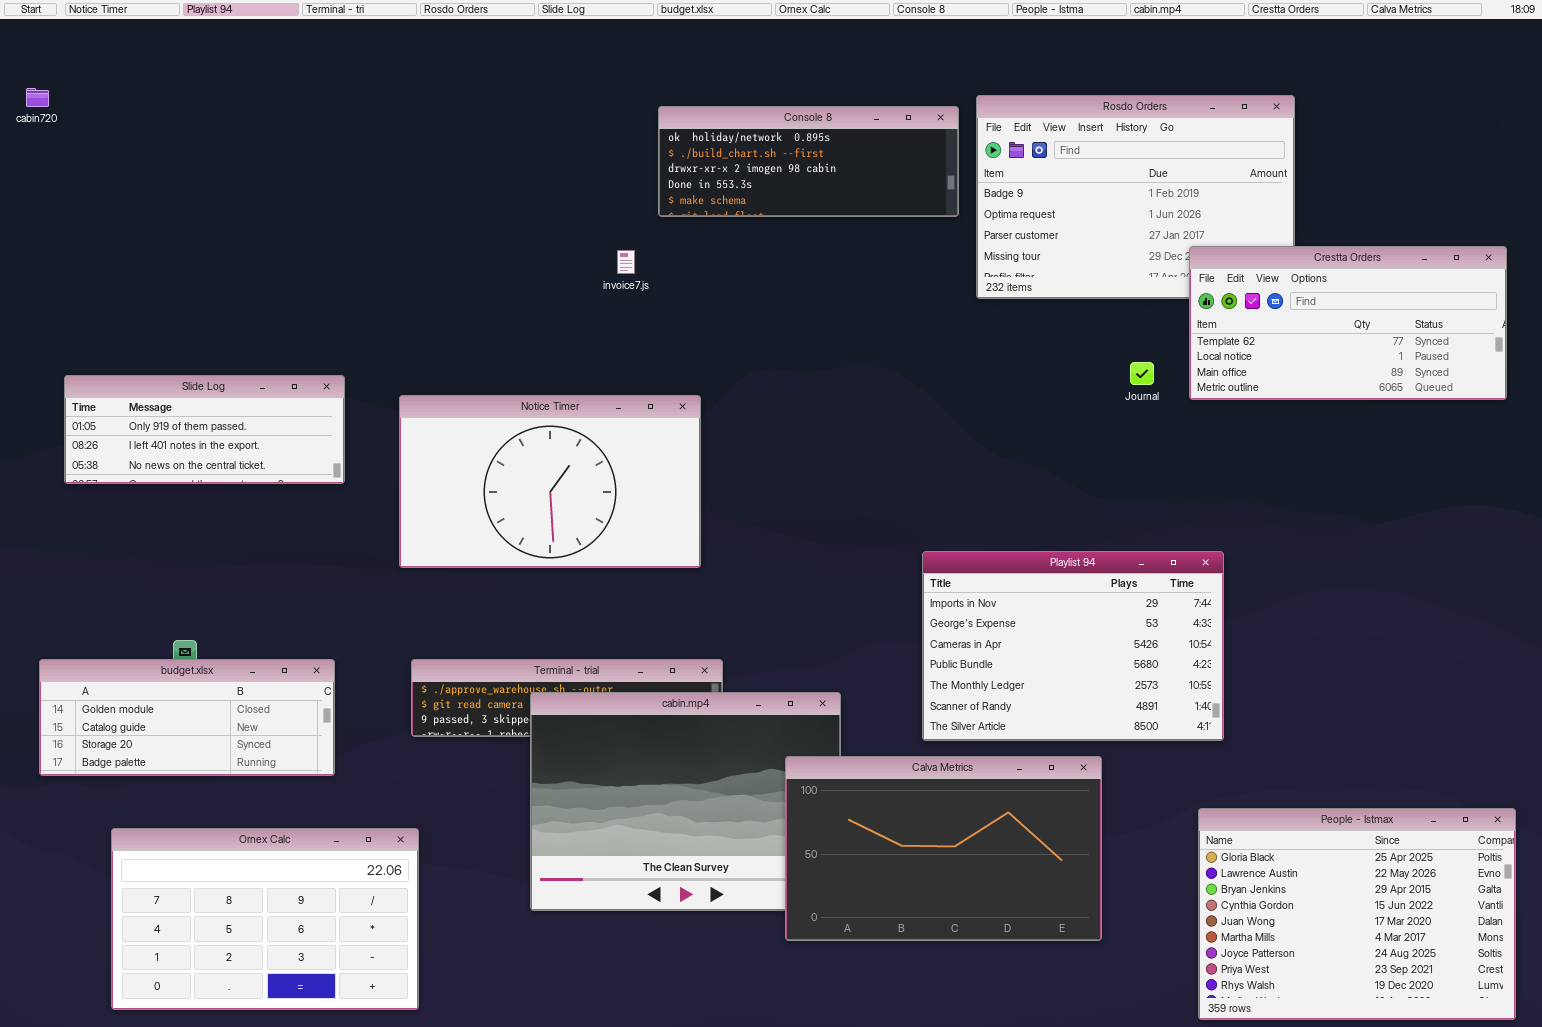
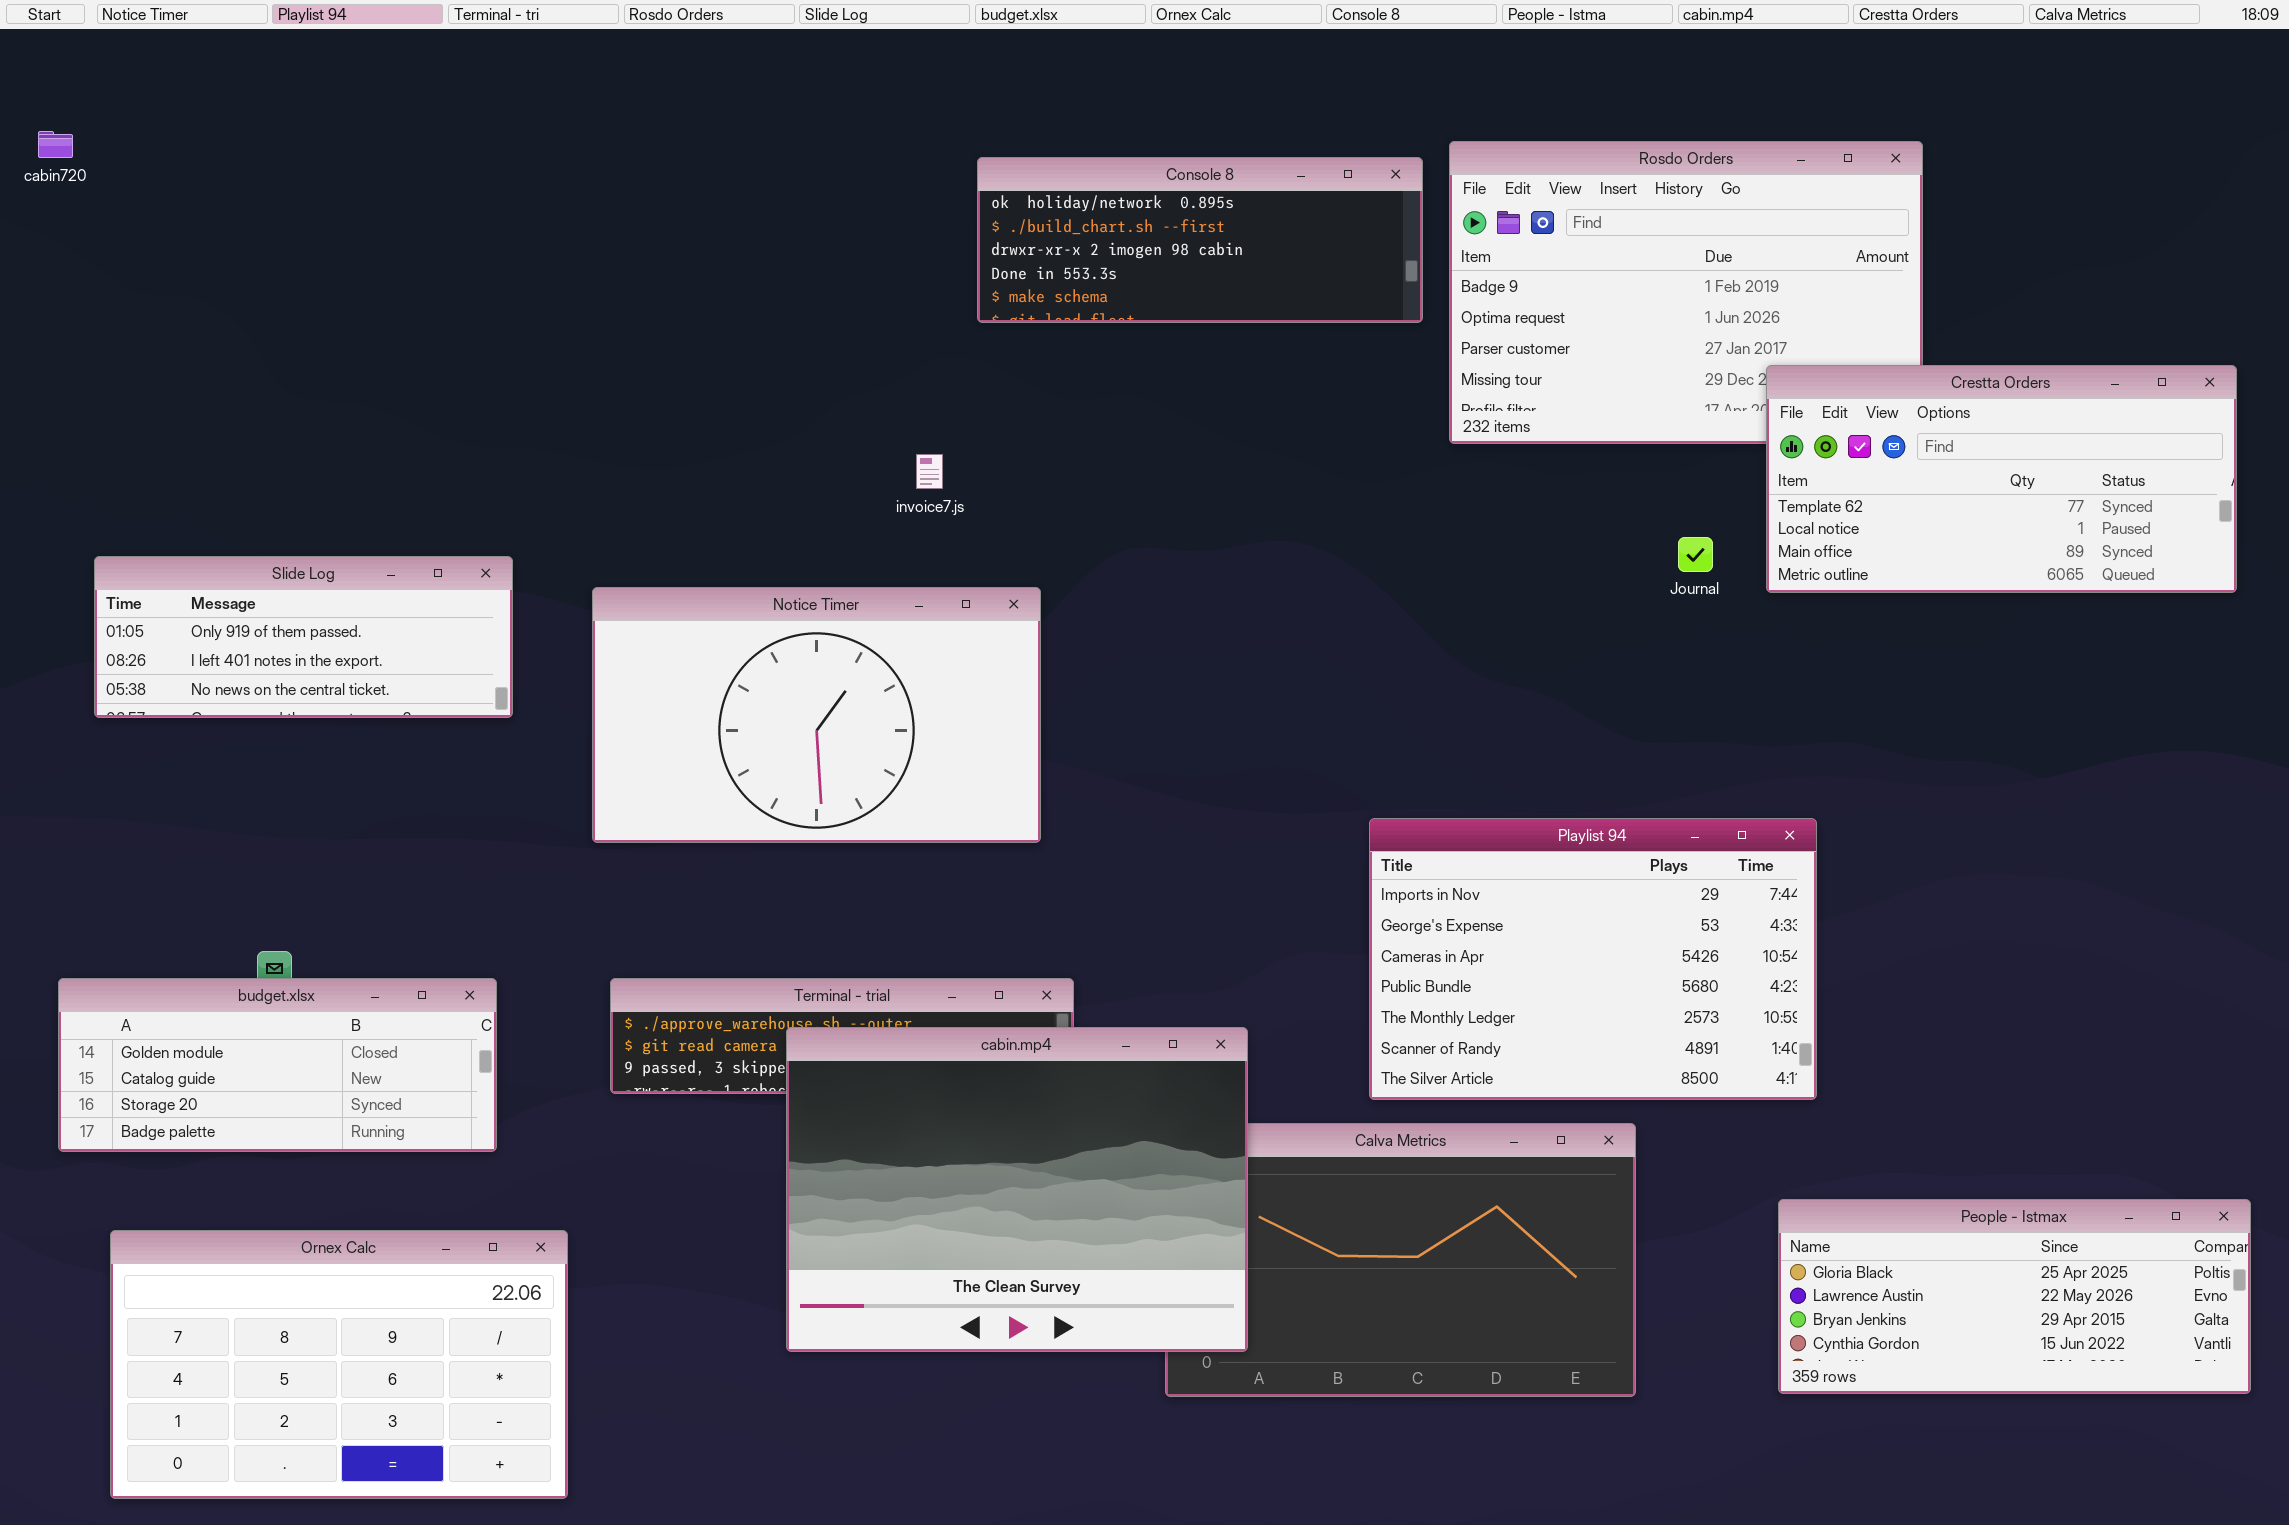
invoice7.js: [617,250,635,274] -> [916,454,943,489], moved
cabin.mp4: [530,692,841,911] -> [786,1027,1248,1352], raised
People - Istmax: [1198,808,1516,1020] -> [1778,1199,2251,1394], resized
Ornex Calc: [111,828,419,1010] -> [110,1230,568,1499], moved

